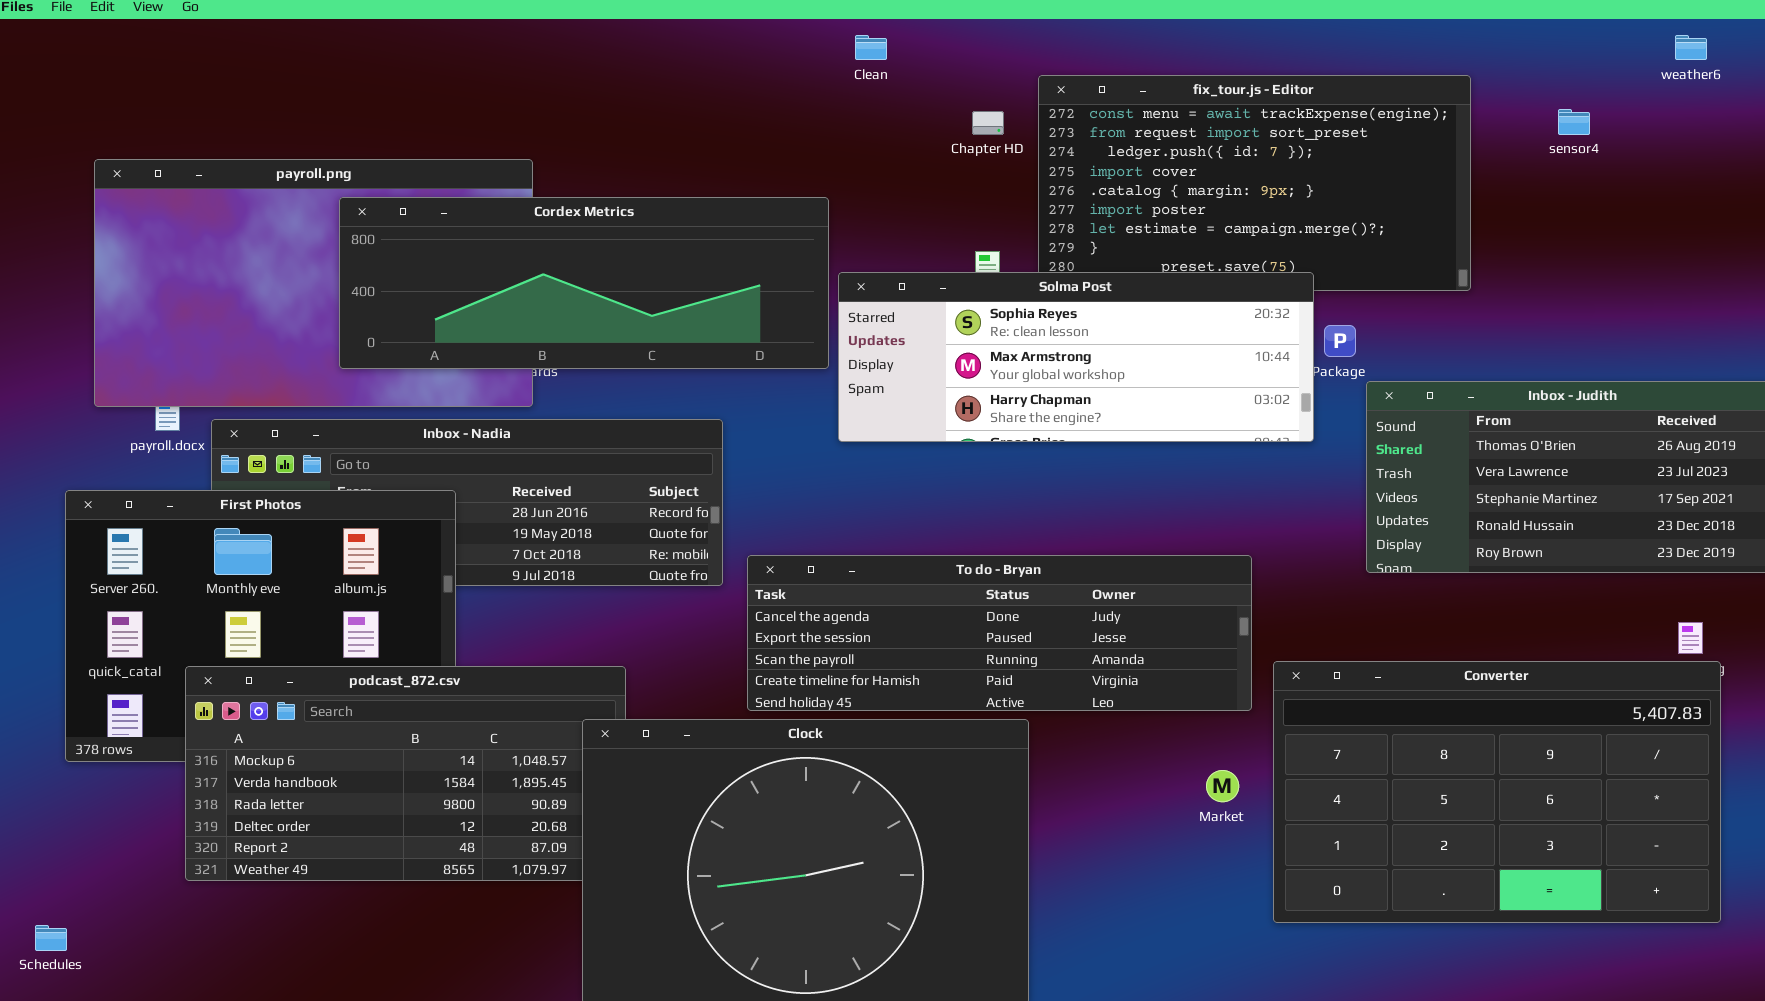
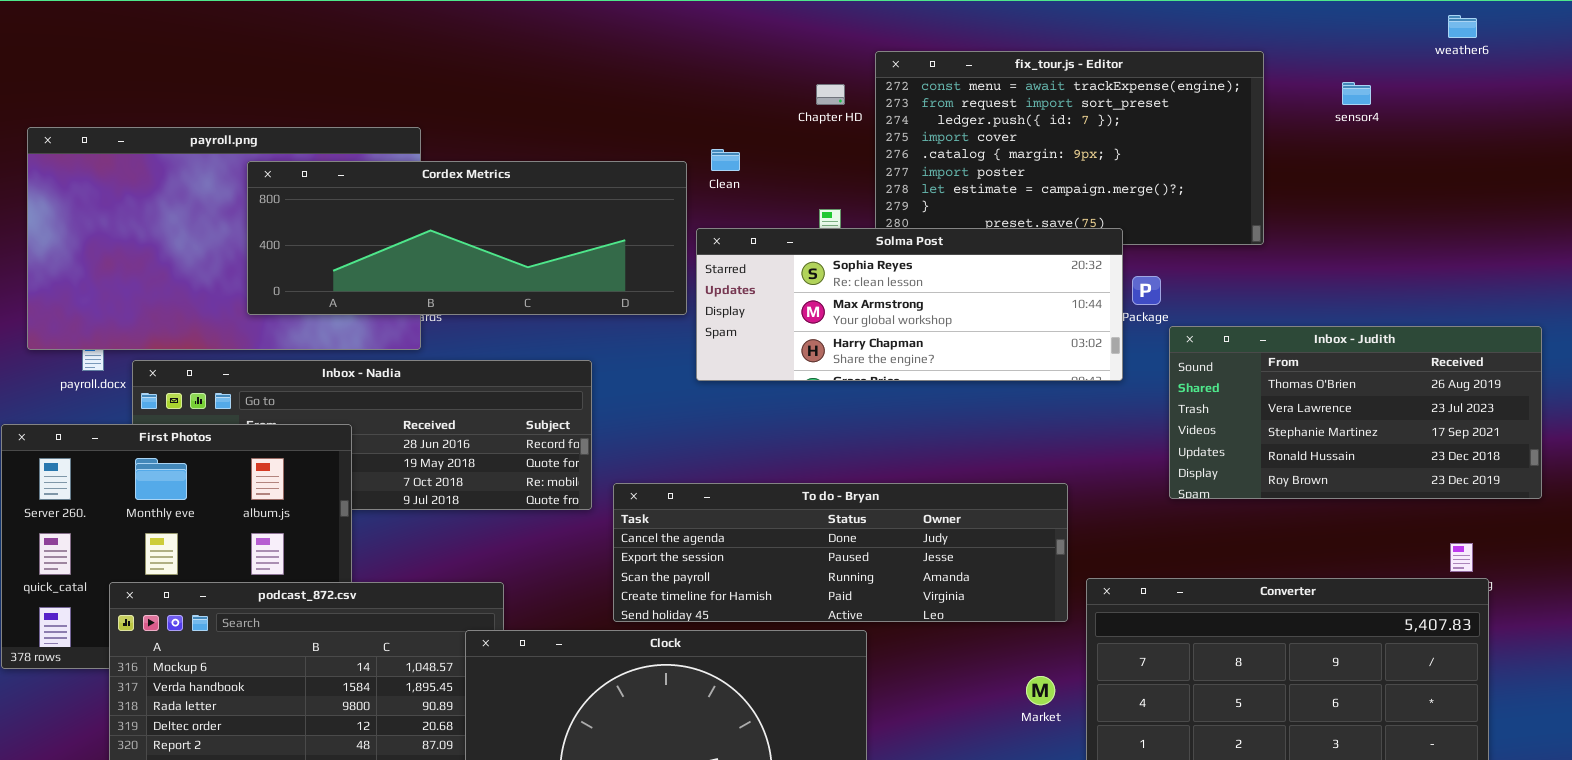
Clean: [855,35,887,60] -> [711,149,740,171], moved

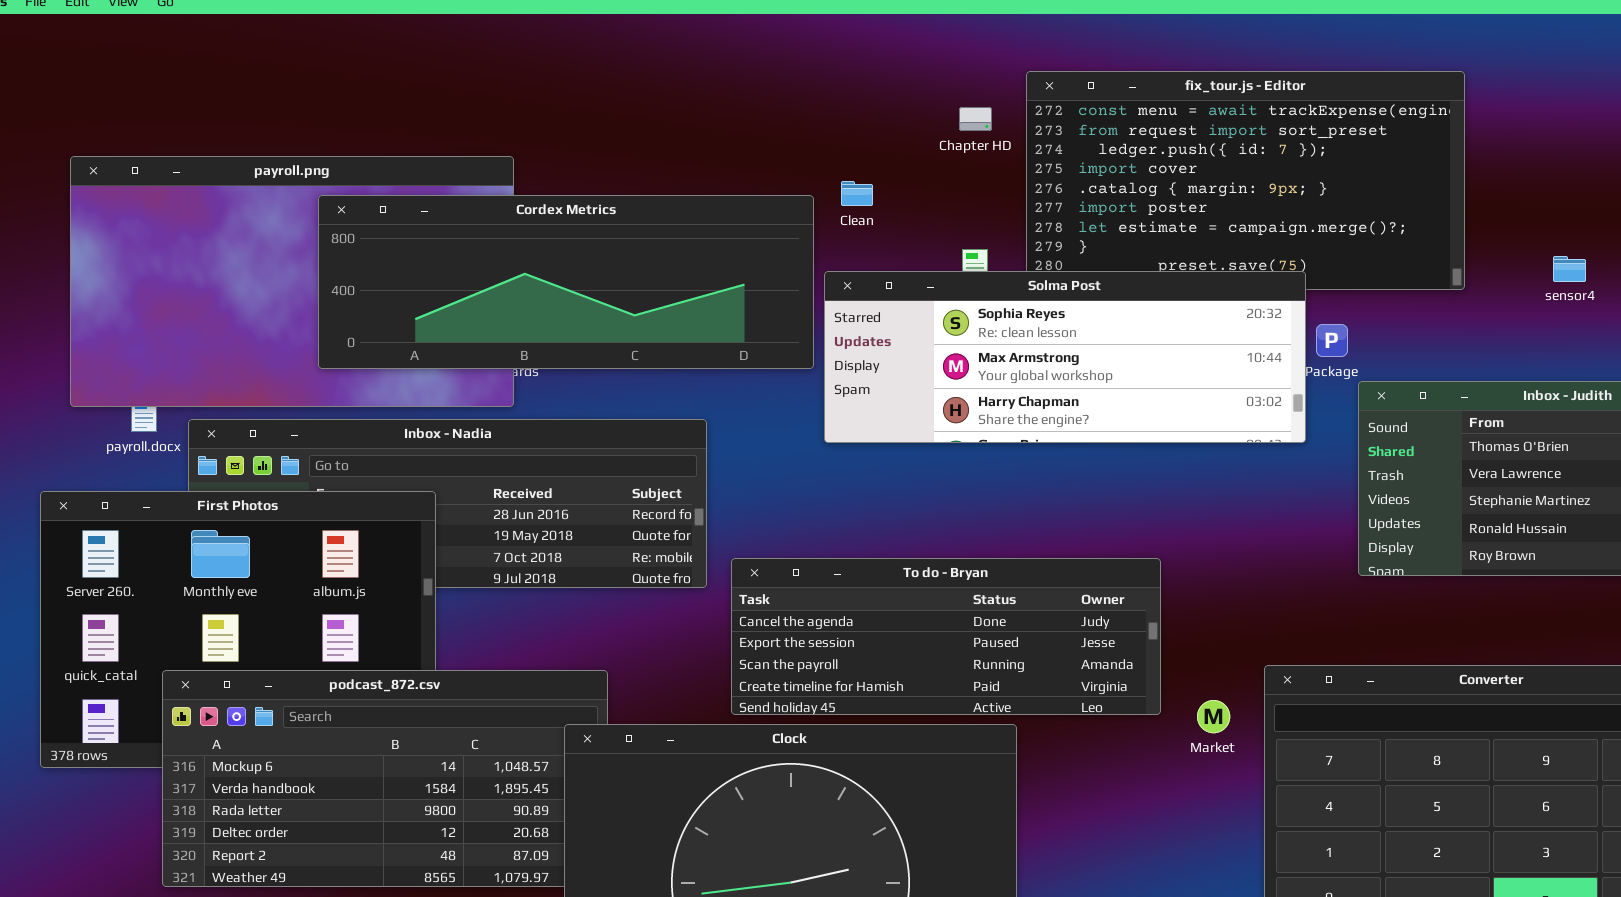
sensor4: [1342,82,1371,105] -> [1553,256,1586,282], moved
To do - Bryan: [613,483,1068,622] -> [731,558,1161,715], resized
Market: [1026,676,1055,705] -> [1197,700,1230,733], moved

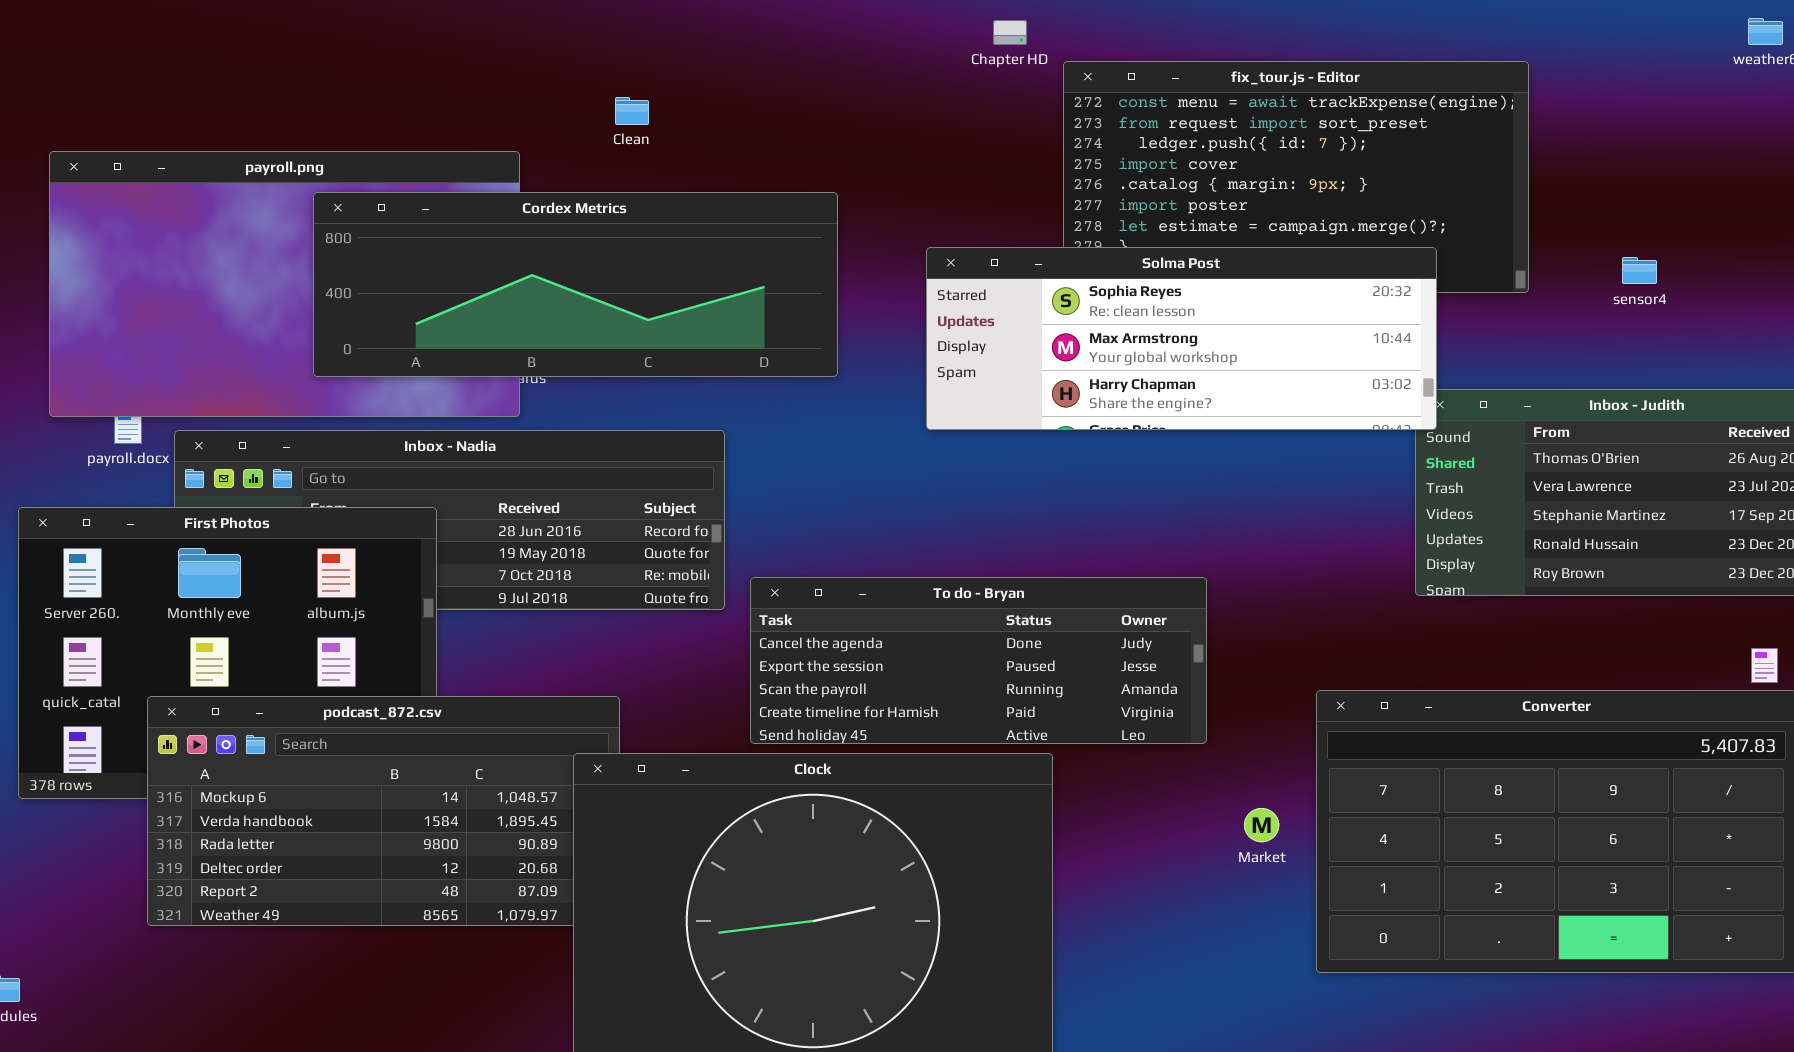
Chapter HD: [959,107,992,131] -> [993,20,1027,45], moved
Clean: [841,181,873,206] -> [615,97,649,125], moved
Solma Post: [824,271,1306,443] -> [926,247,1437,430], moved
Market: [1197,700,1230,733] -> [1244,808,1279,842], moved

